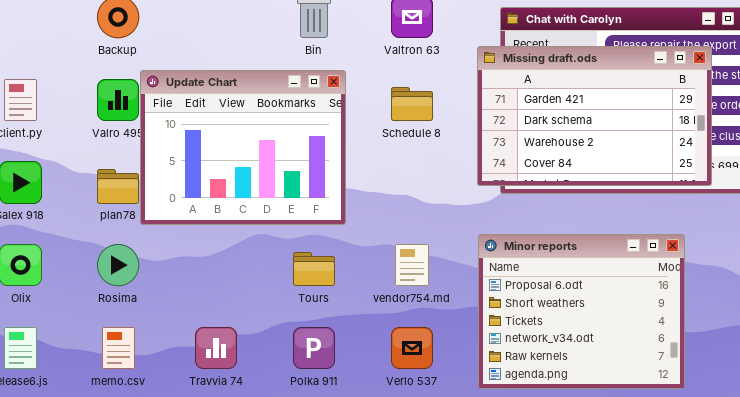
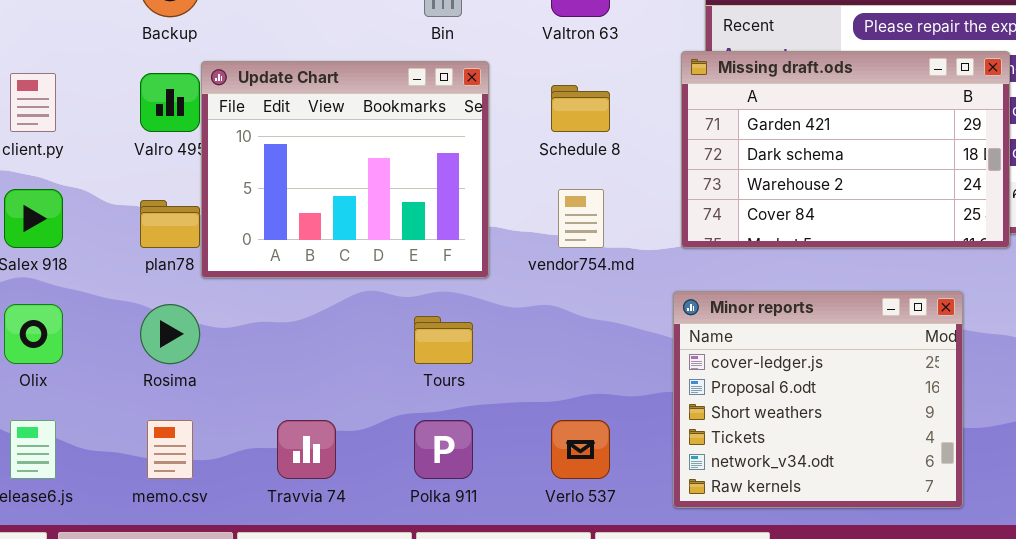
Missing draft.ods: [477,46,712,186] -> [681,51,1010,248], moved
Minor reports: [478,234,685,389] -> [673,291,963,508], scrolled up 1 row
vendor754.md: [395,244,429,286] -> [558,189,604,248], moved

